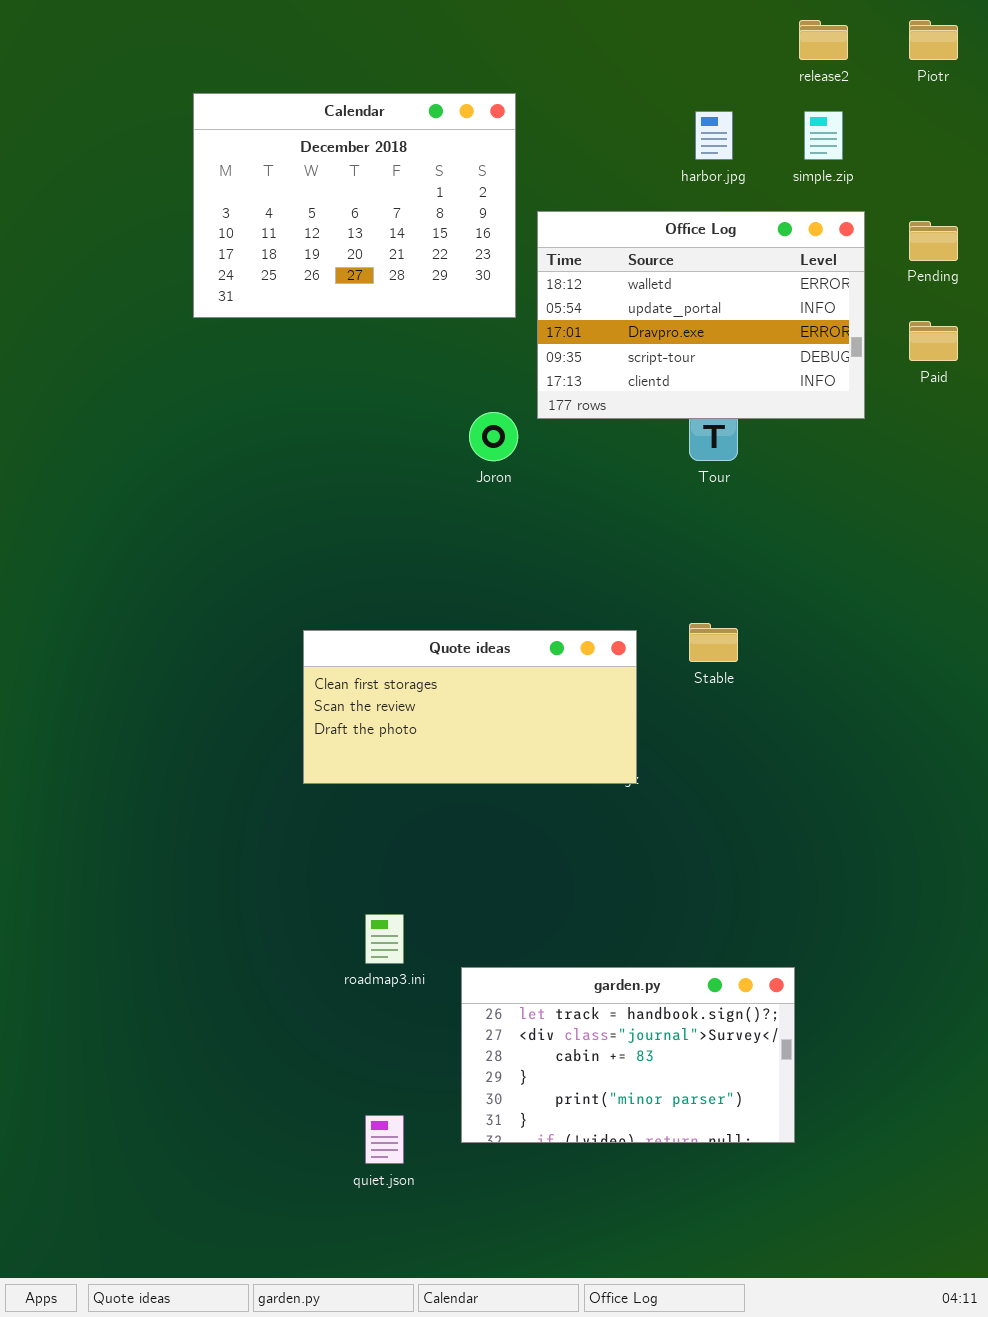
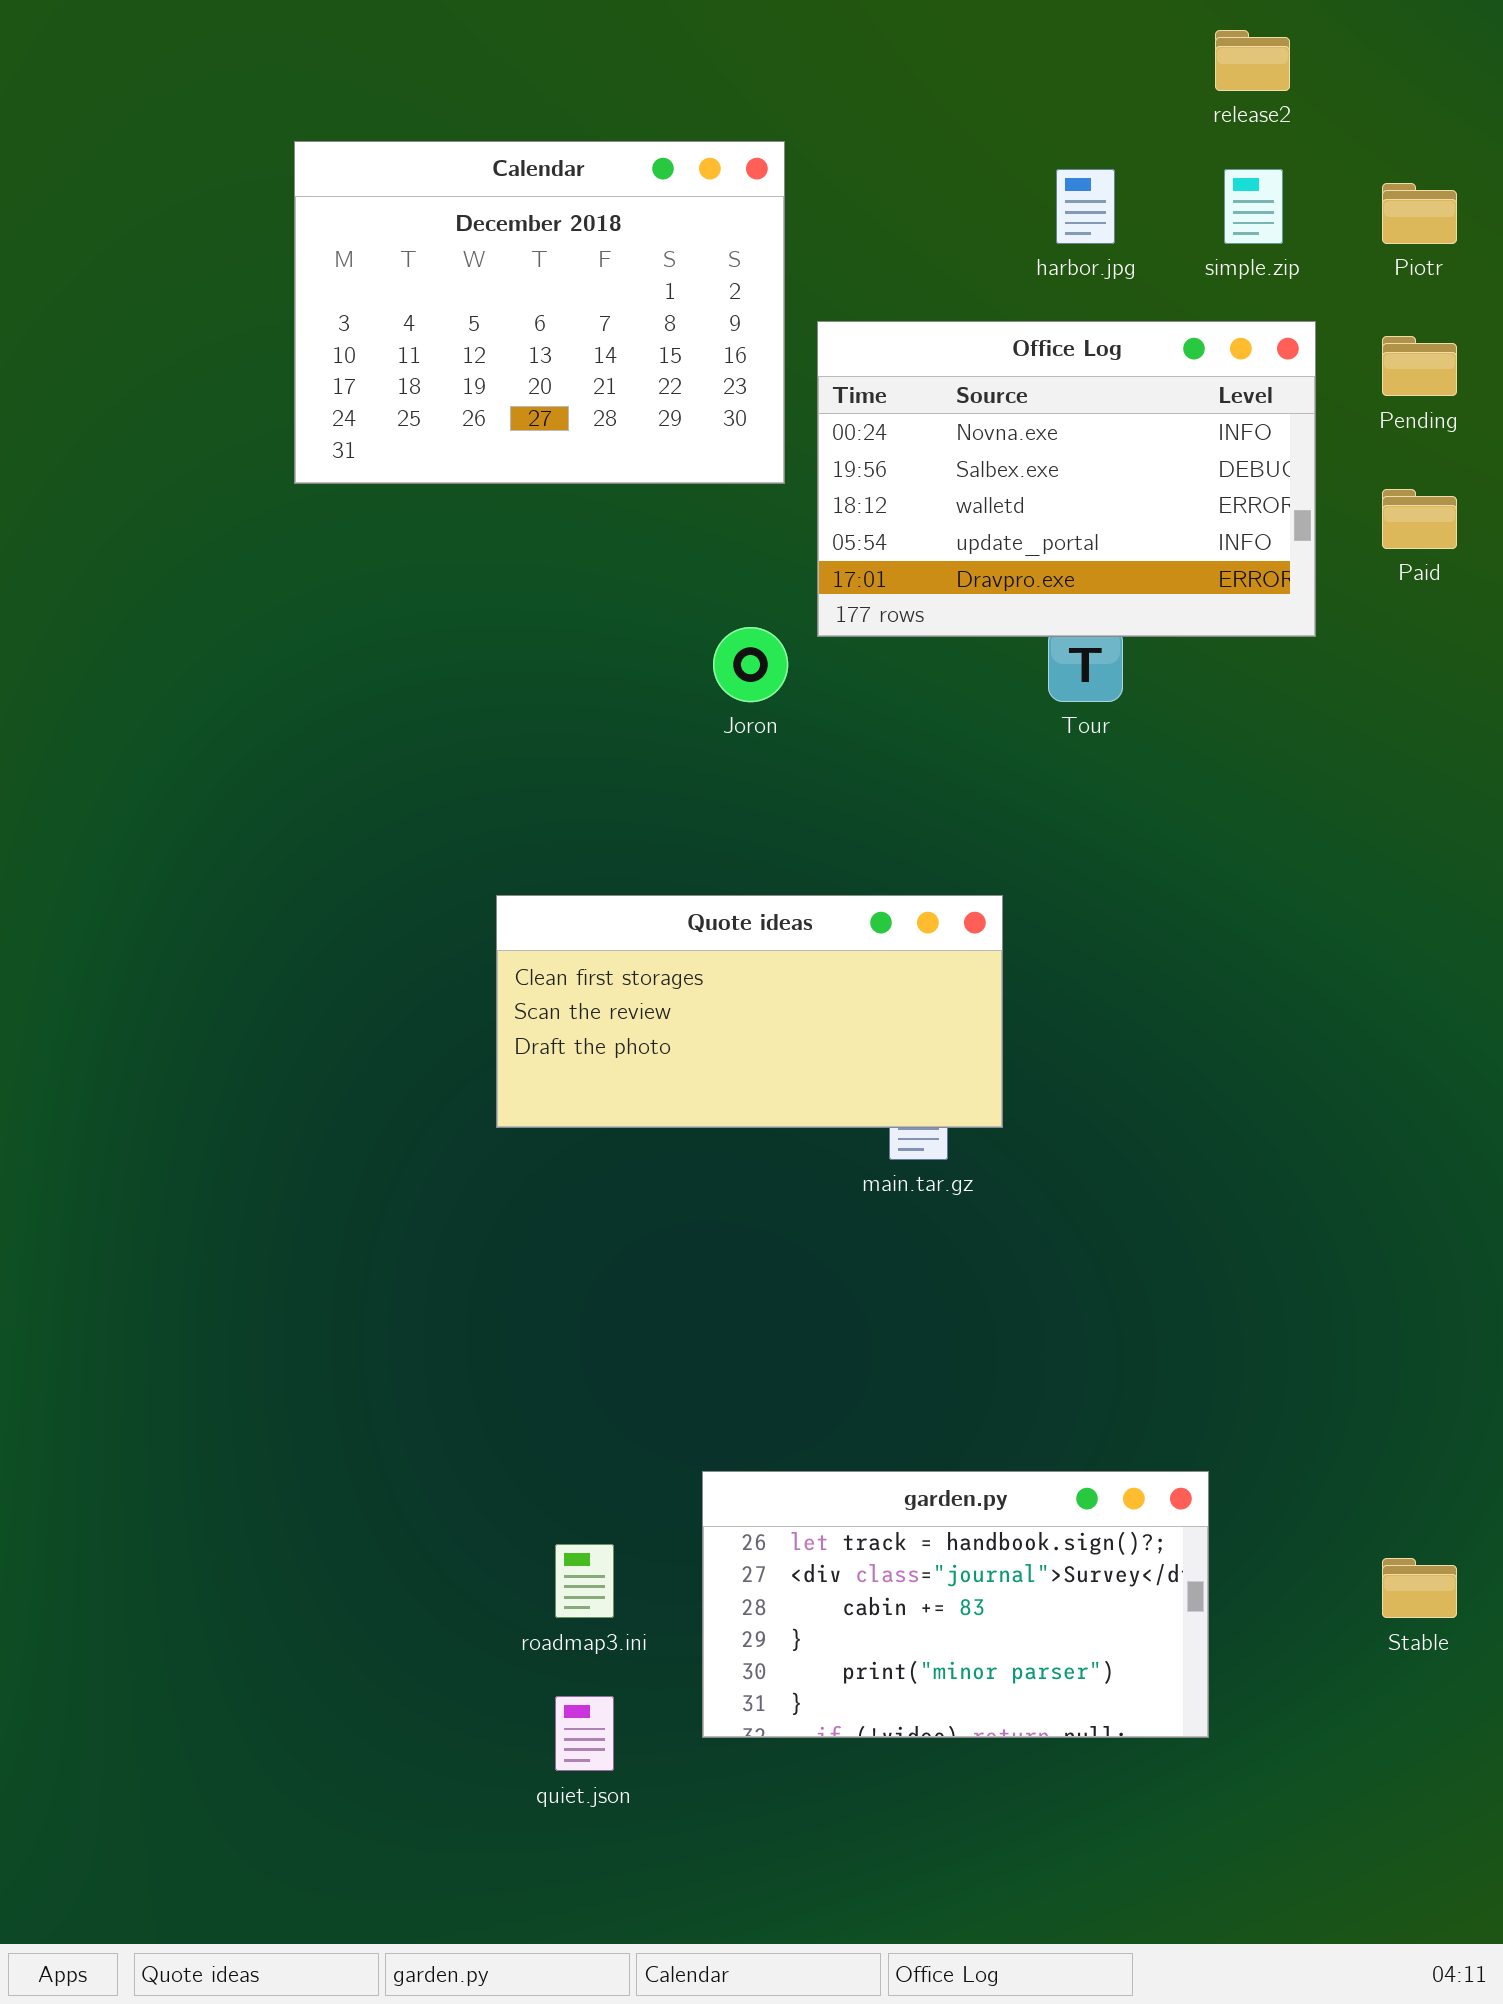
Piotr: [909,20,958,60] -> [1382,183,1457,244], moved
Office Log: [537,211,865,419] -> [817,321,1316,637], scrolled up 2 rows
Stable: [689,623,738,662] -> [1382,1558,1457,1618], moved
Quote ideas: [303,630,637,784] -> [496,895,1003,1128], moved
roadmap3.ini: [365,914,404,964] -> [555,1544,614,1618], moved

